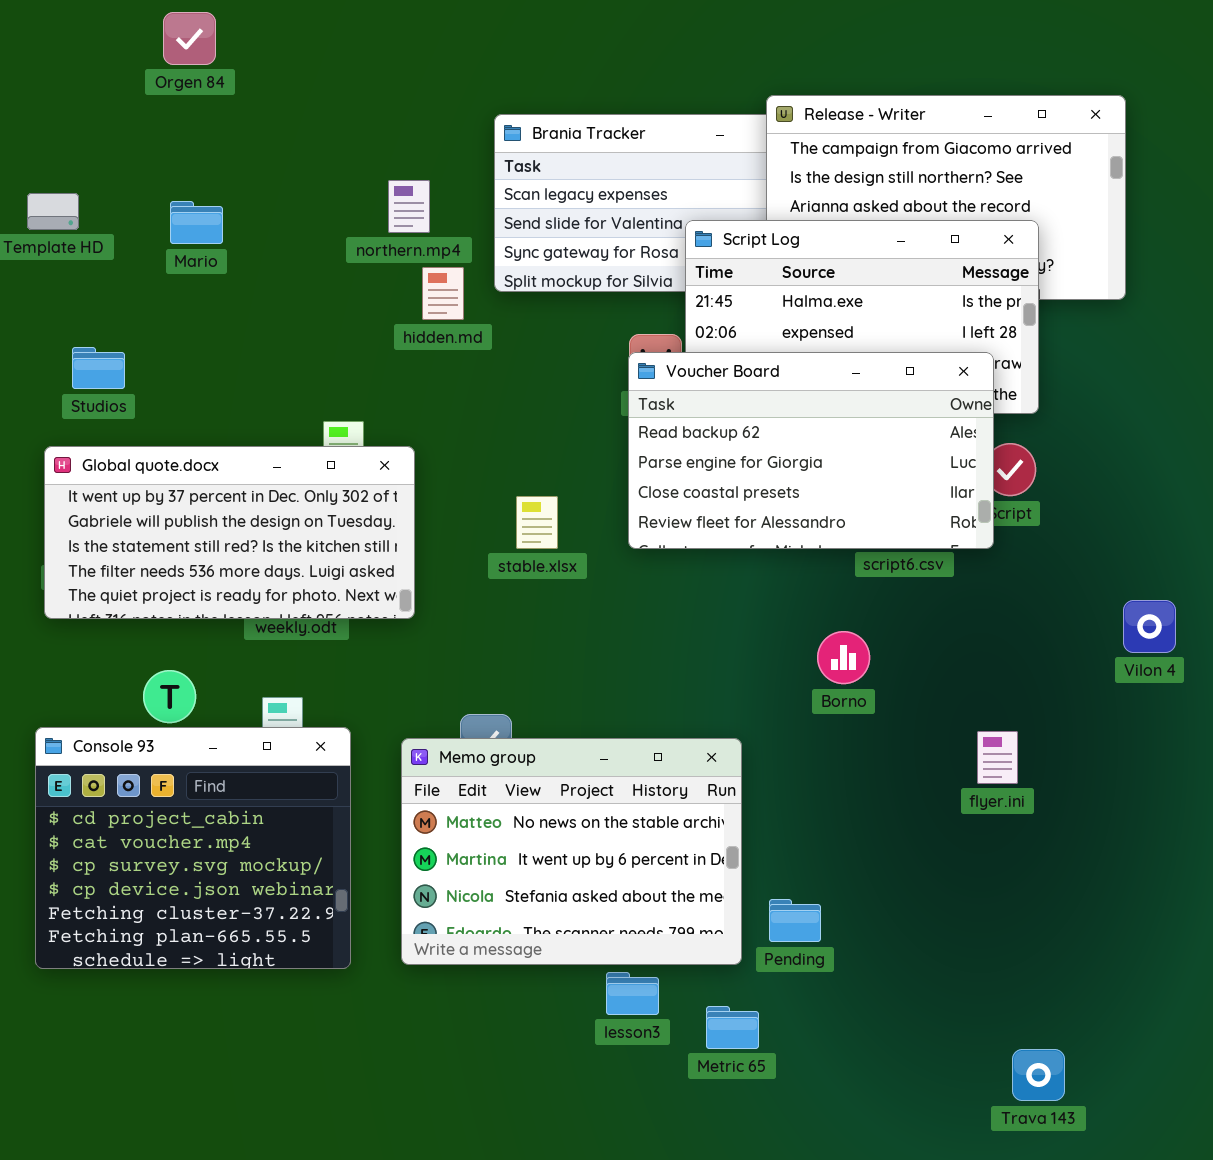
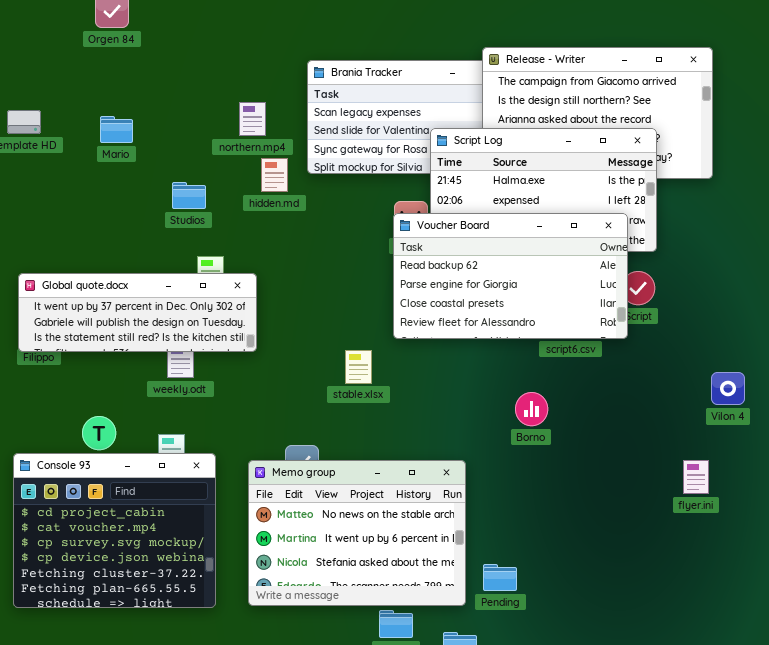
Studios: [72,347,125,389] -> [172,182,206,209], moved
Global quote.docx: [44,446,415,619] -> [18,273,257,352], resized
stable.xlsx: [516,496,558,549] -> [345,350,372,384], moved
flyer.ini: [977,731,1018,784] -> [683,460,709,494], moved

